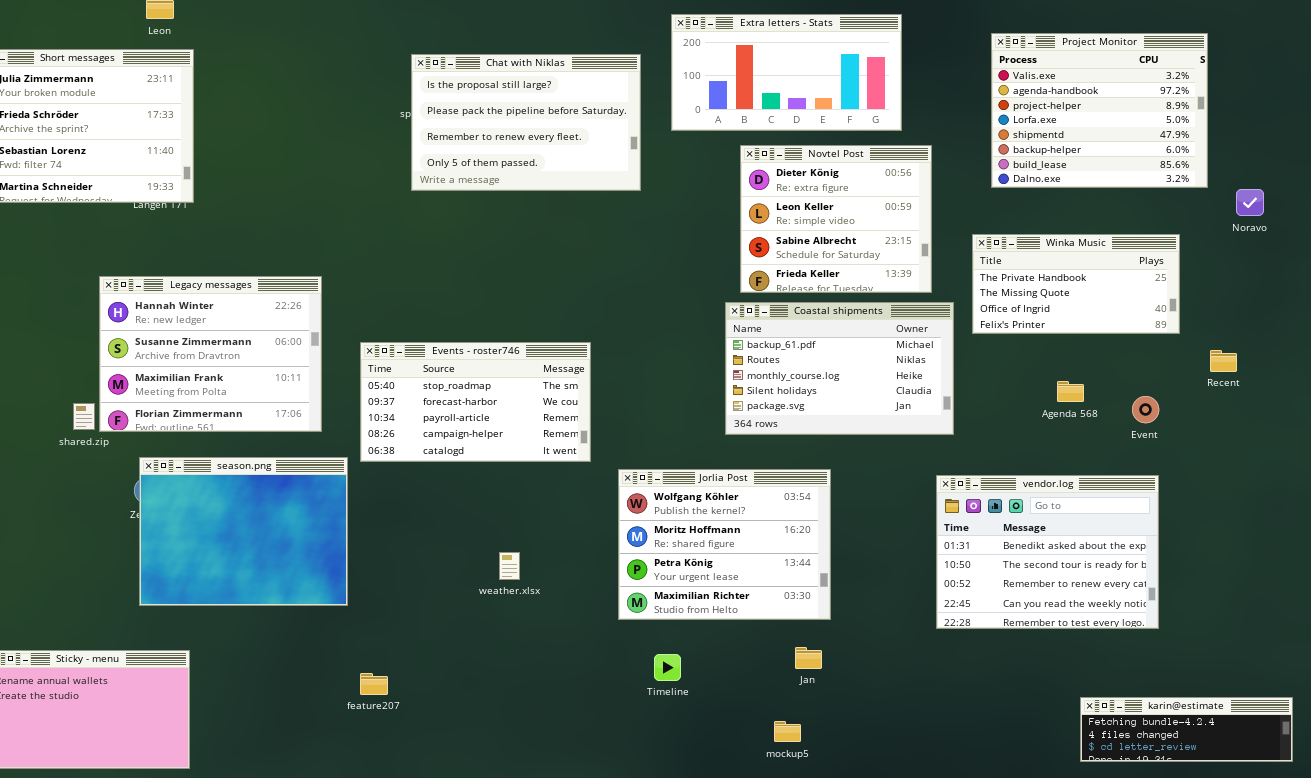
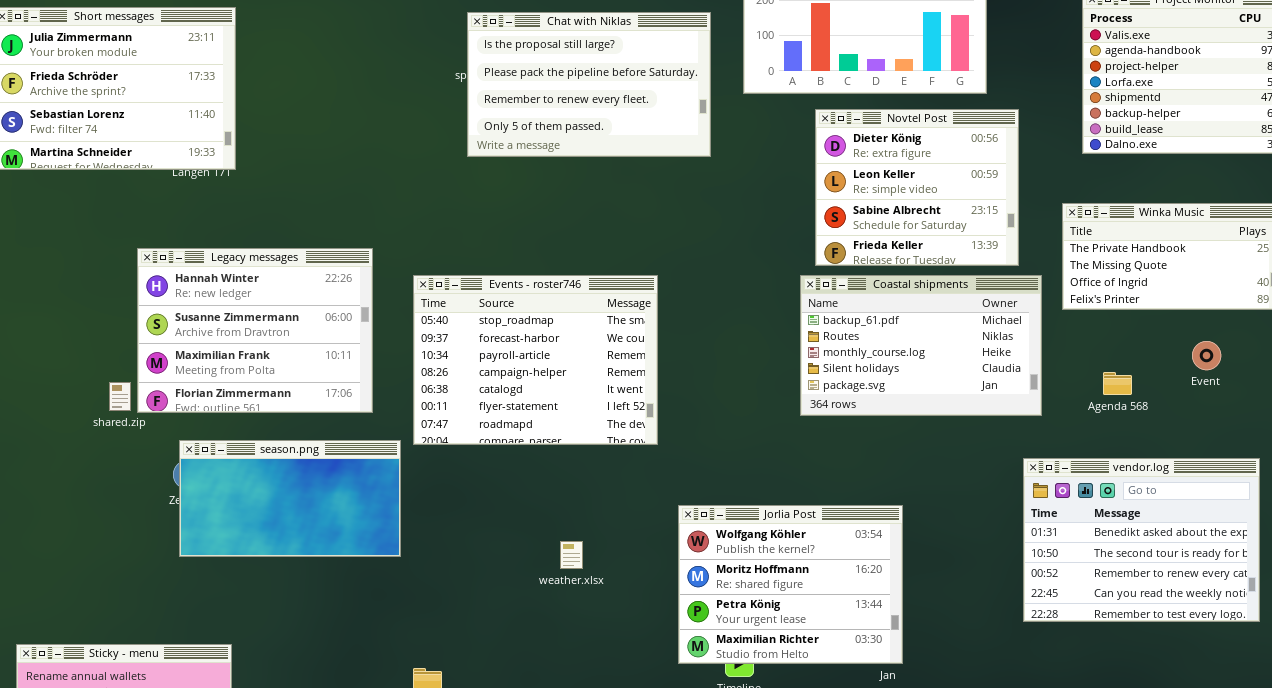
Events - roster746: [360,342,591,462] -> [413,275,658,445], resized
Agenda 568: [1057,381,1084,402] -> [1103,372,1132,395], moved
Event: [1132,396,1159,423] -> [1192,341,1221,370], moved
season.png: [139,457,348,606] -> [179,440,401,557], resized
Jorlia Post: [618,469,831,620] -> [678,505,903,664], moved

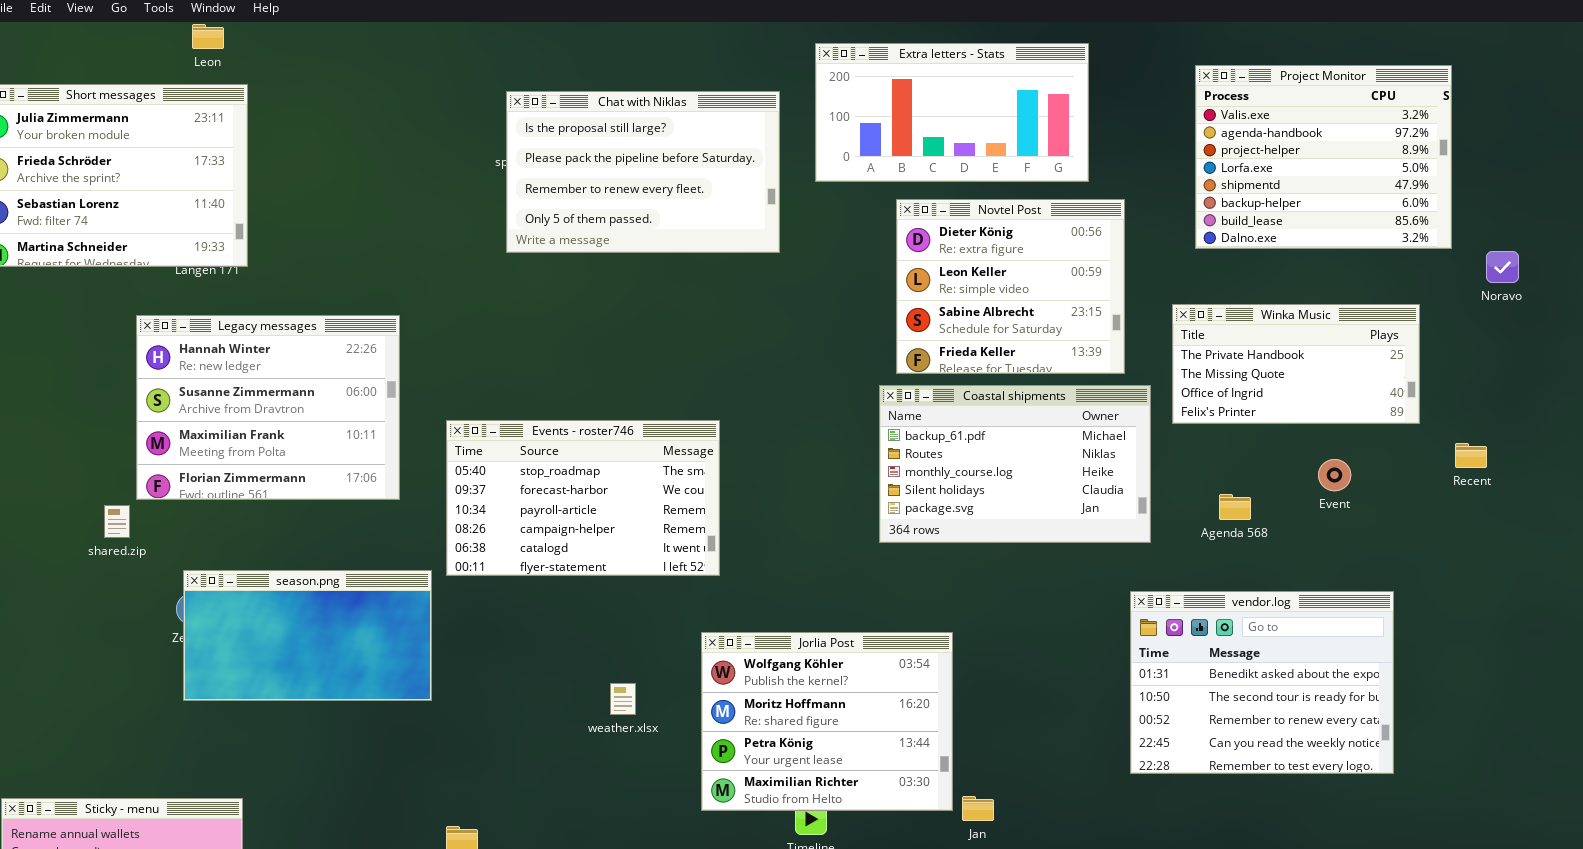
Legacy messages: [137,248,373,413] -> [136,315,400,500], moved
Events - roster746: [413,275,658,445] -> [446,420,720,576], resized
Jorlia Post: [678,505,903,664] -> [701,632,953,811], moved

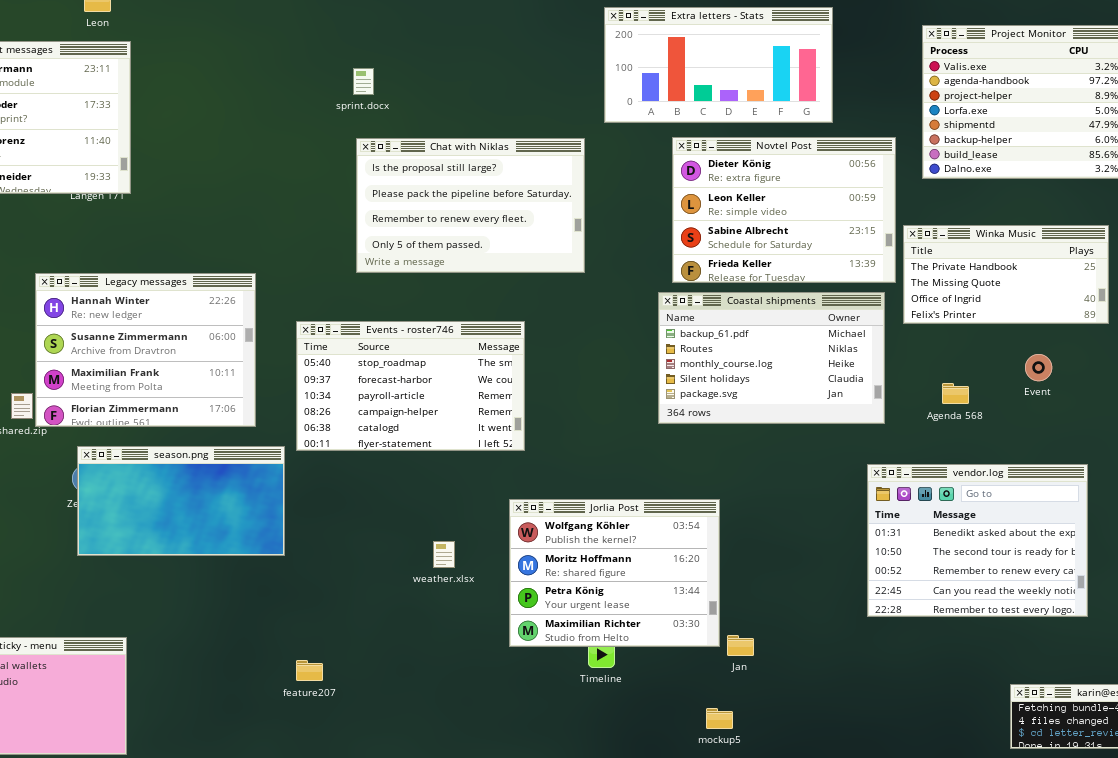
Chat with Niklas: [506,91,780,253] -> [356,138,585,273], moved
Novtel Post: [896,199,1125,374] -> [672,137,896,283], resized
Legacy messages: [136,315,400,500] -> [35,273,256,427], moved

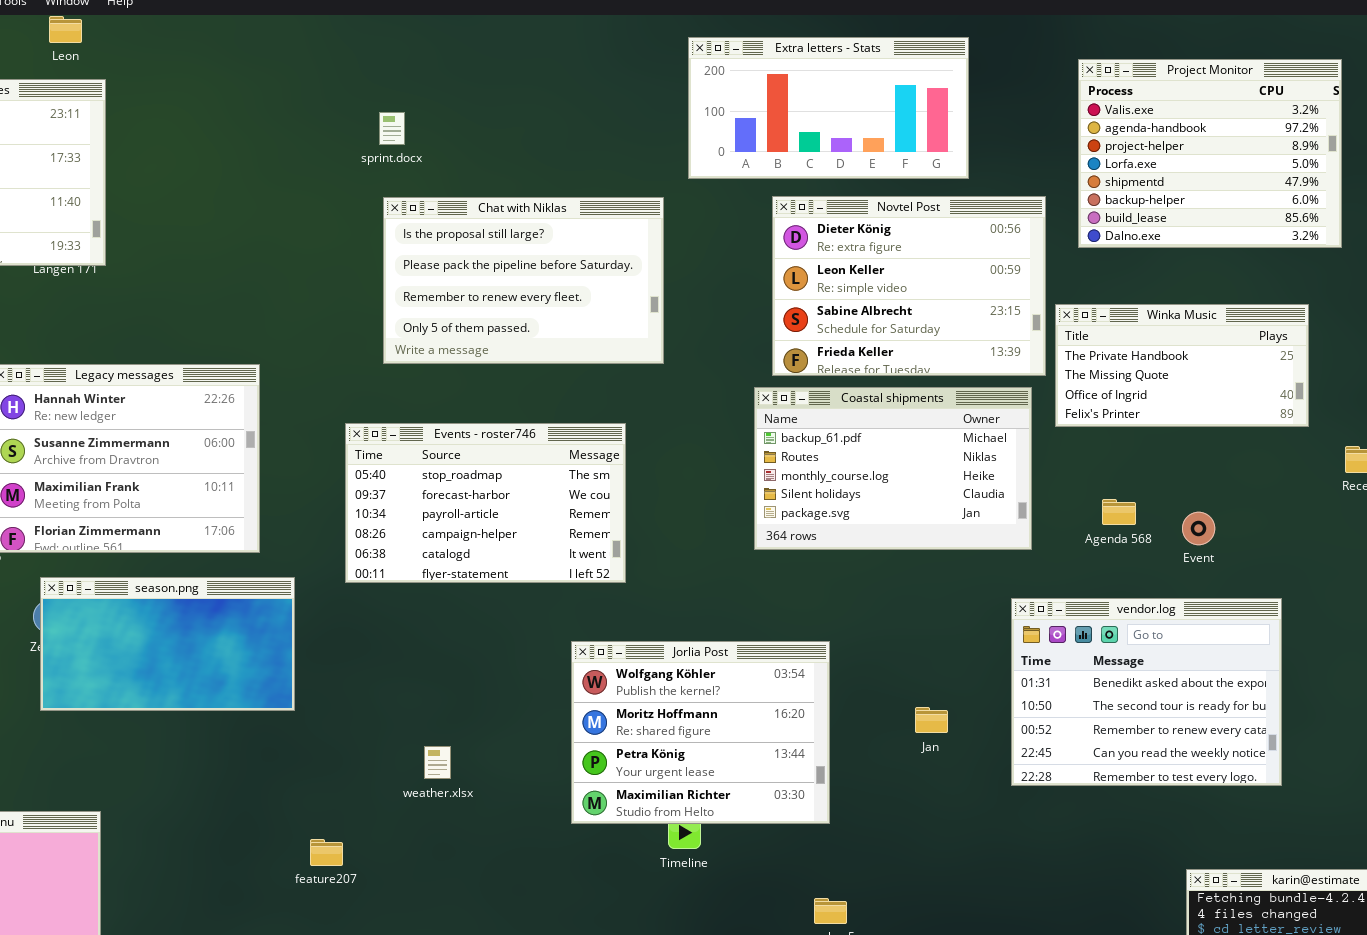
Events - roster746: [296,321,525,451] -> [345,423,626,583], moved
Event: [1025,354,1052,381] -> [1182,512,1215,545], moved
weather.xlsx: [433,541,455,568] -> [424,746,451,779], moved
Jan: [727,635,754,656] -> [915,707,948,733], moved

